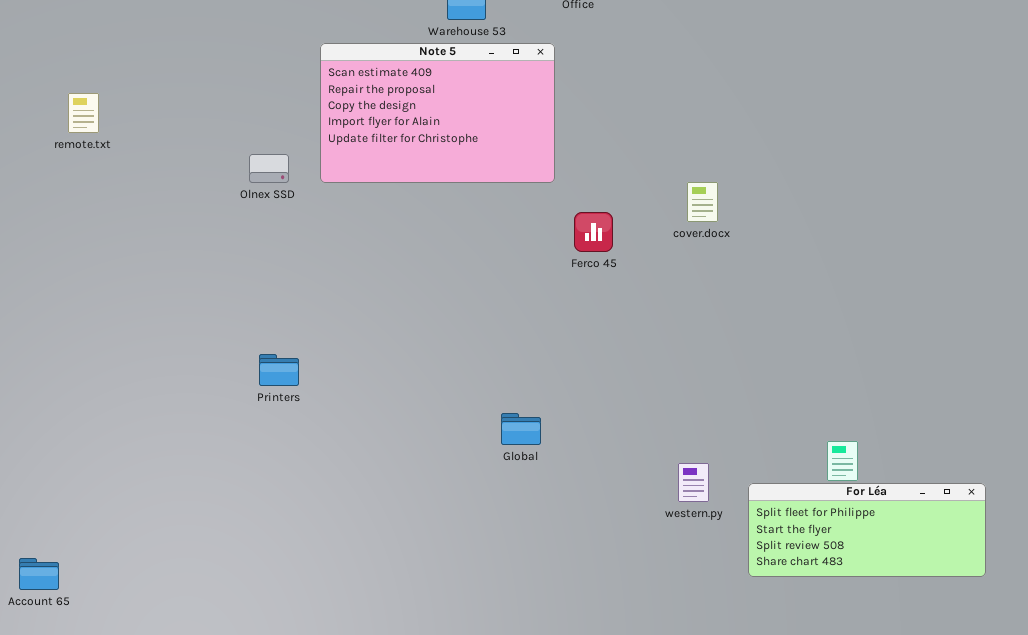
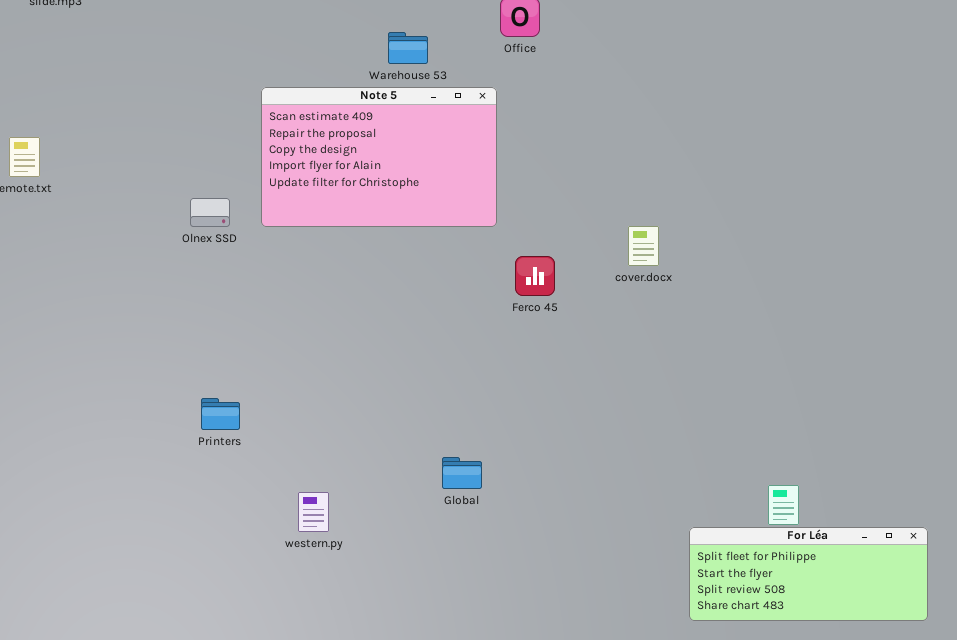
western.py: [678,463,709,502] -> [298,492,329,532], moved

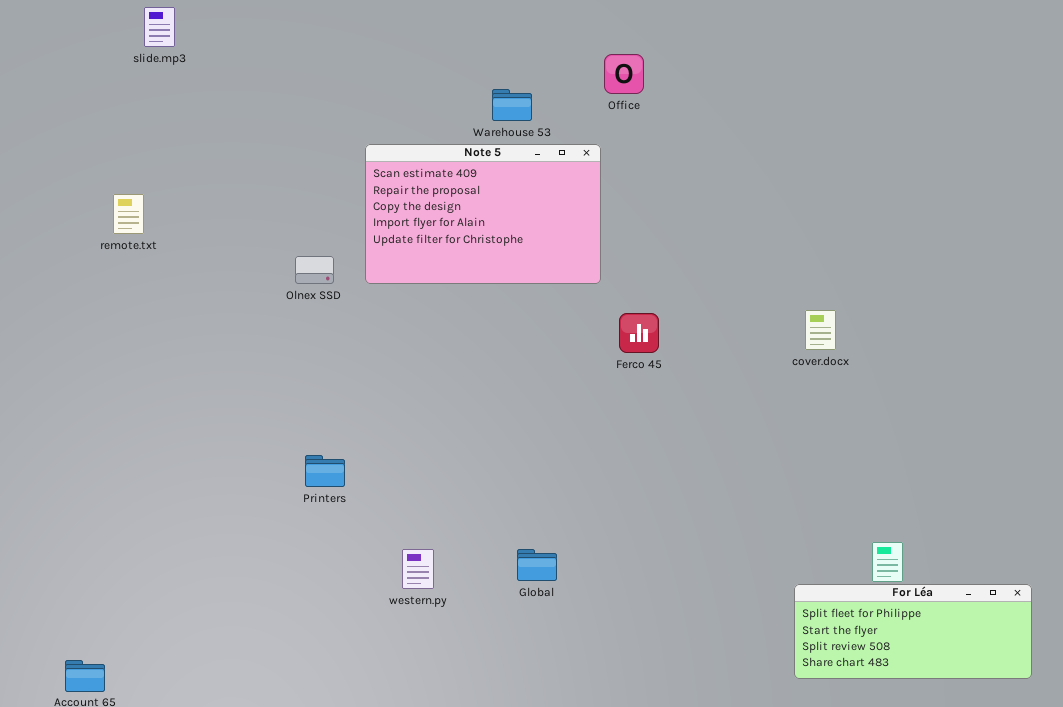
cover.docx: [628,226,659,266] -> [805,310,836,350], moved
Global: [442,457,482,489] -> [517,549,557,581], moved

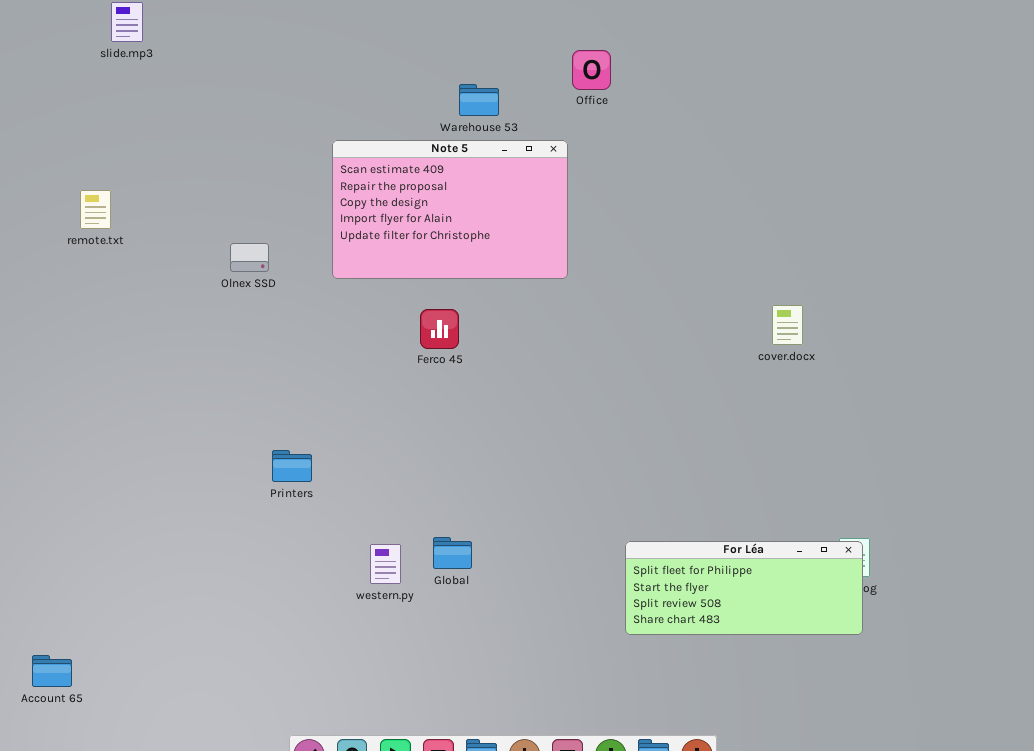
Olnex SSD: [295,256,334,284] -> [230,243,269,272], moved
Ferco 45: [619,313,659,353] -> [420,309,459,349], moved
Global: [517,549,557,581] -> [433,537,472,569], moved
For Léa: [794,584,1032,679] -> [625,541,863,635], moved

